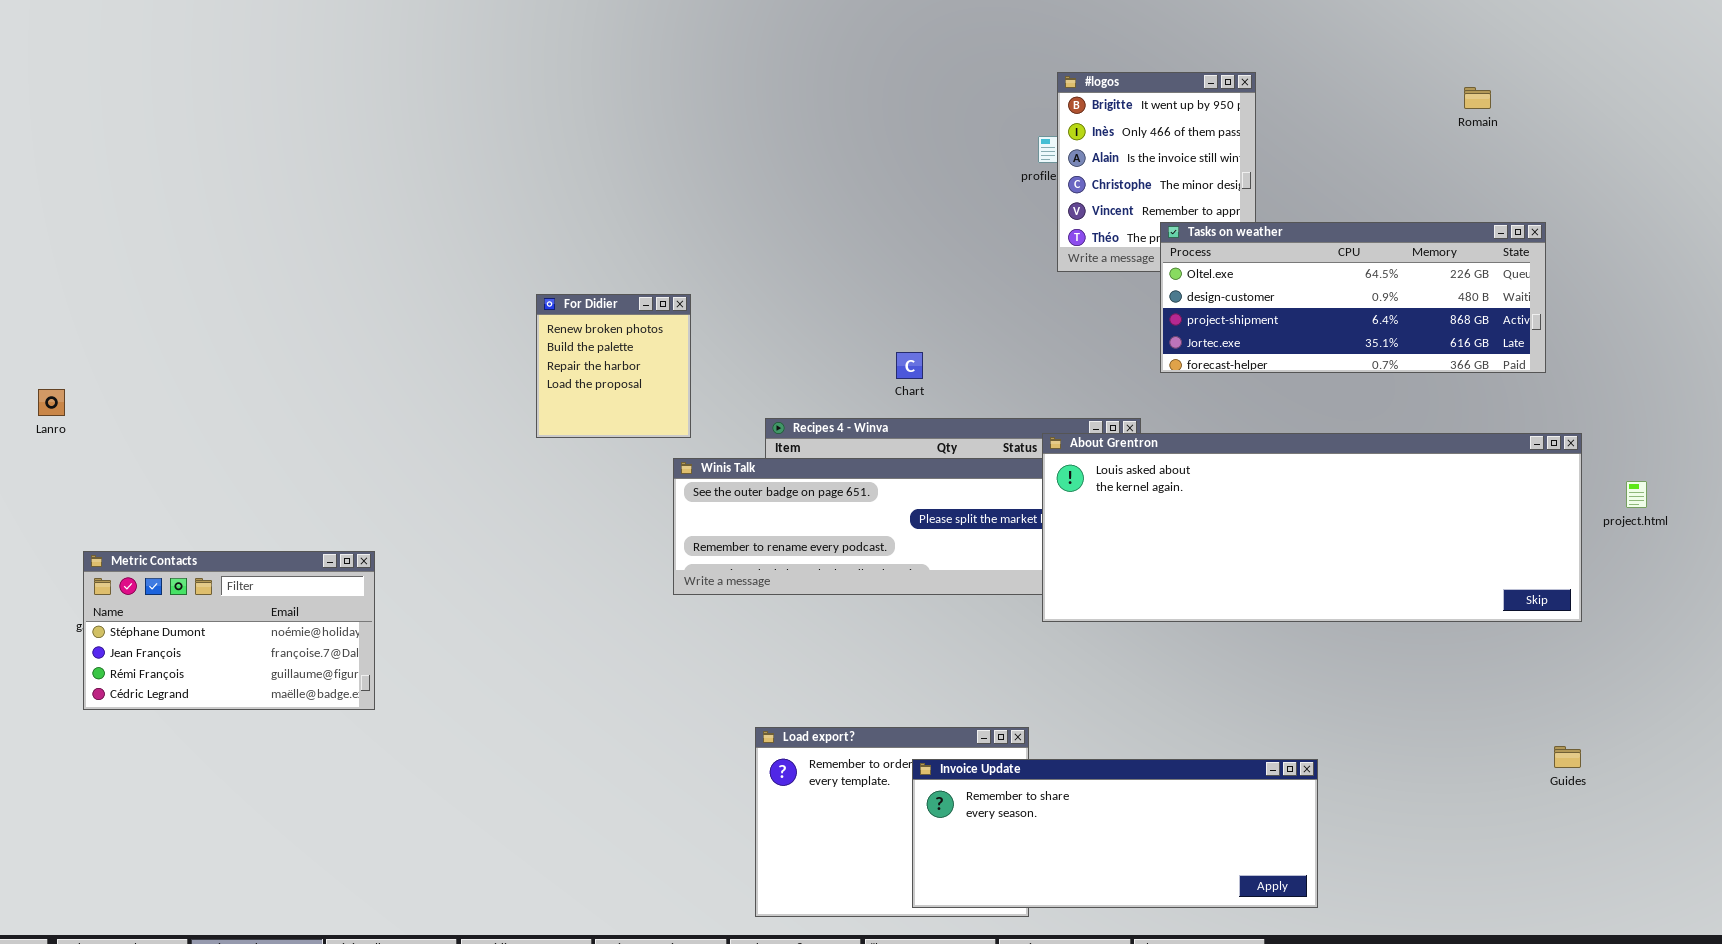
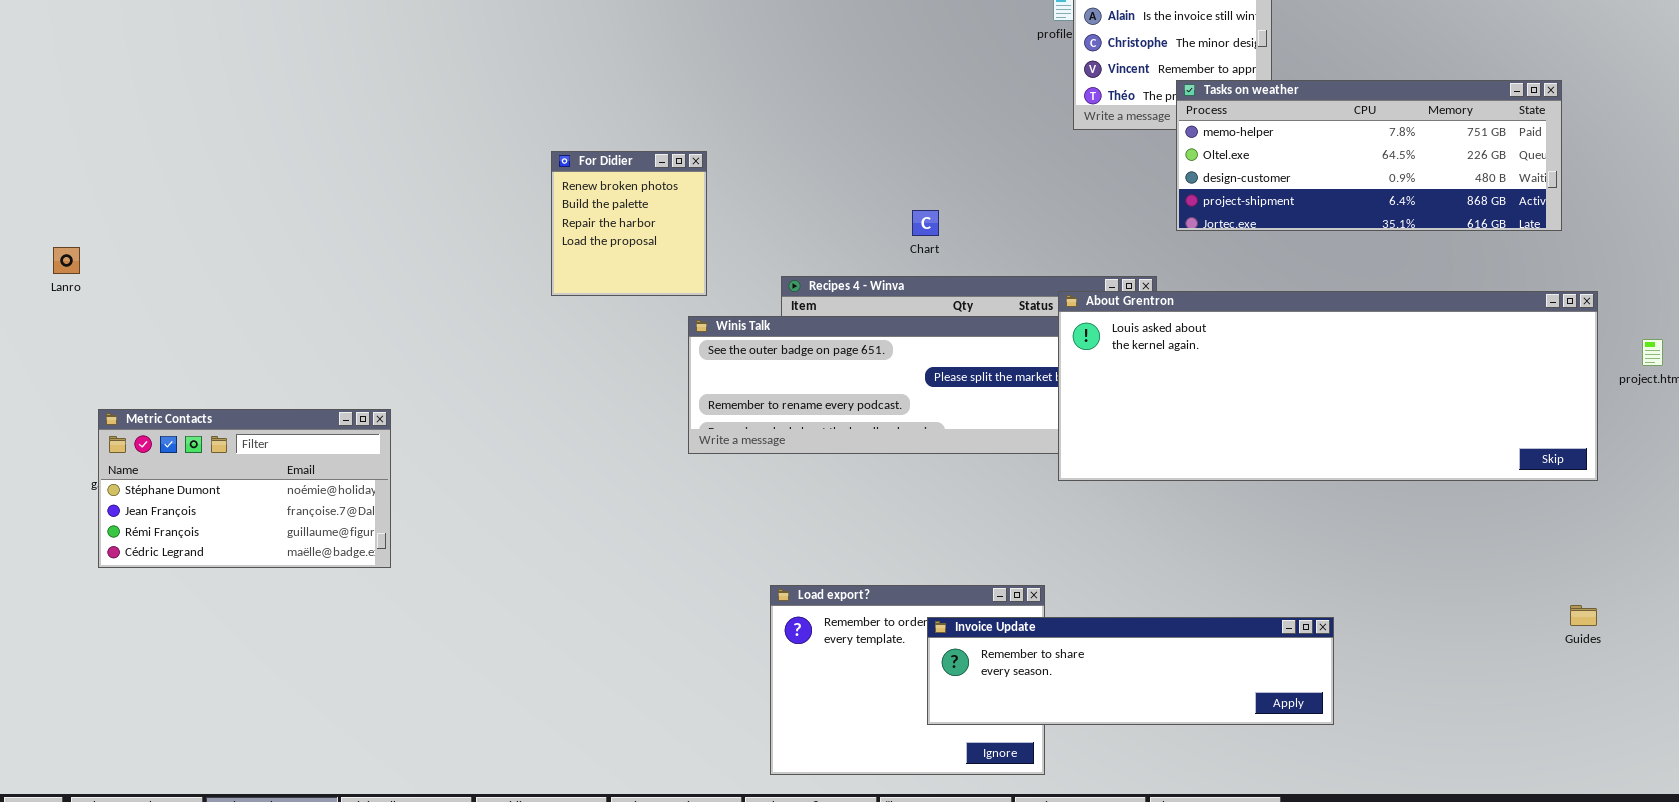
Tasks on weather: [1160,222,1546,373] -> [1176,80,1562,231], scrolled up 1 row
Invoice Update: [912,759,1318,908] -> [927,617,1334,725], resized

